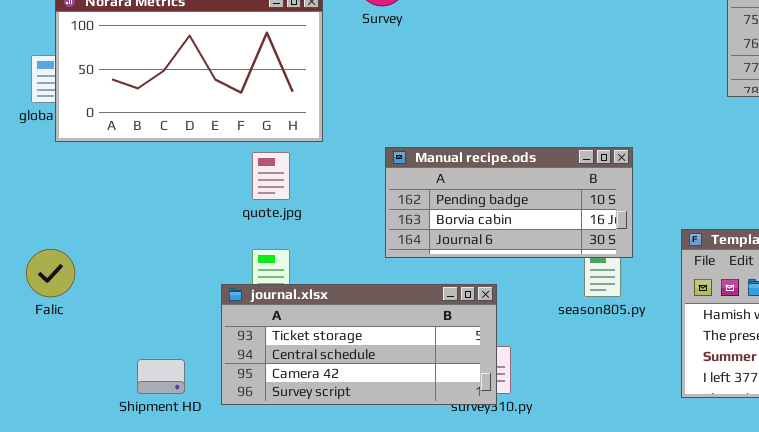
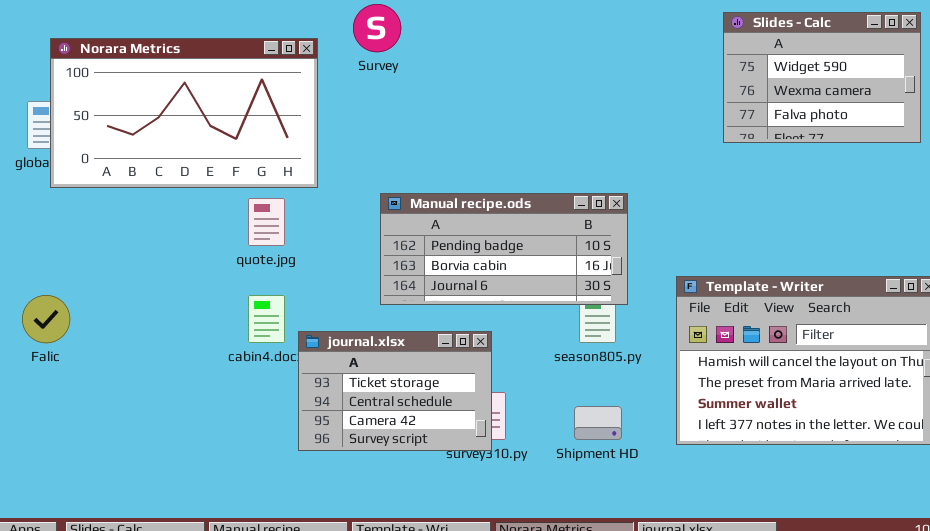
journal.xlsx: [221,284,497,405] -> [298,331,492,451], resized
Shipment HD: [137,359,185,394] -> [574,406,622,440], moved

